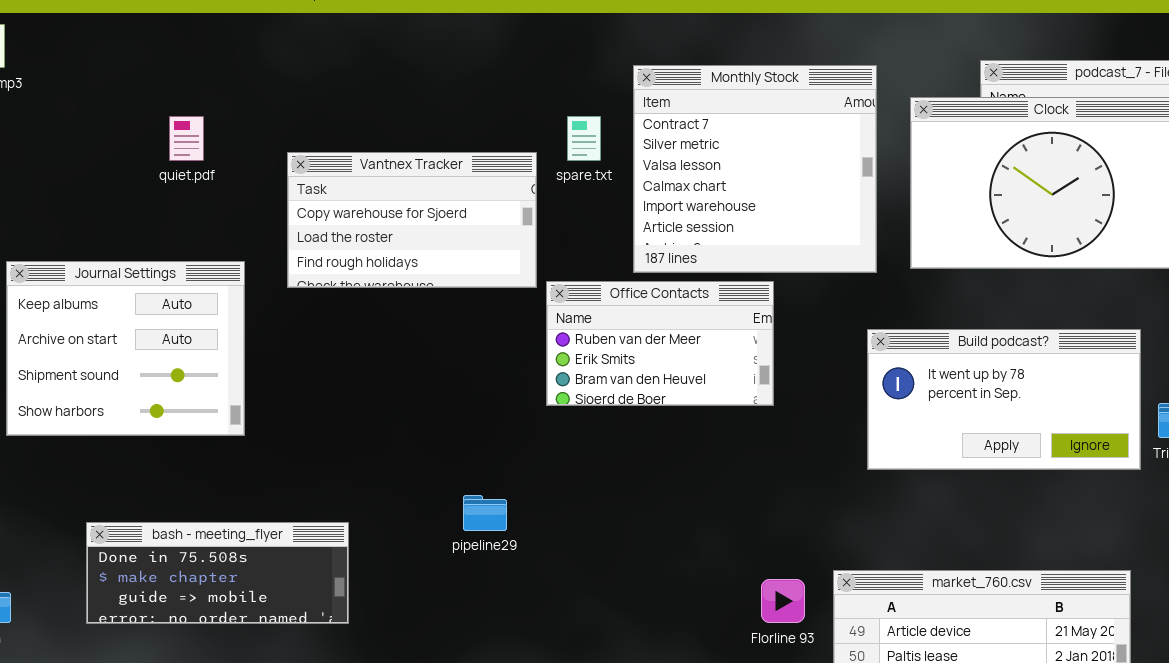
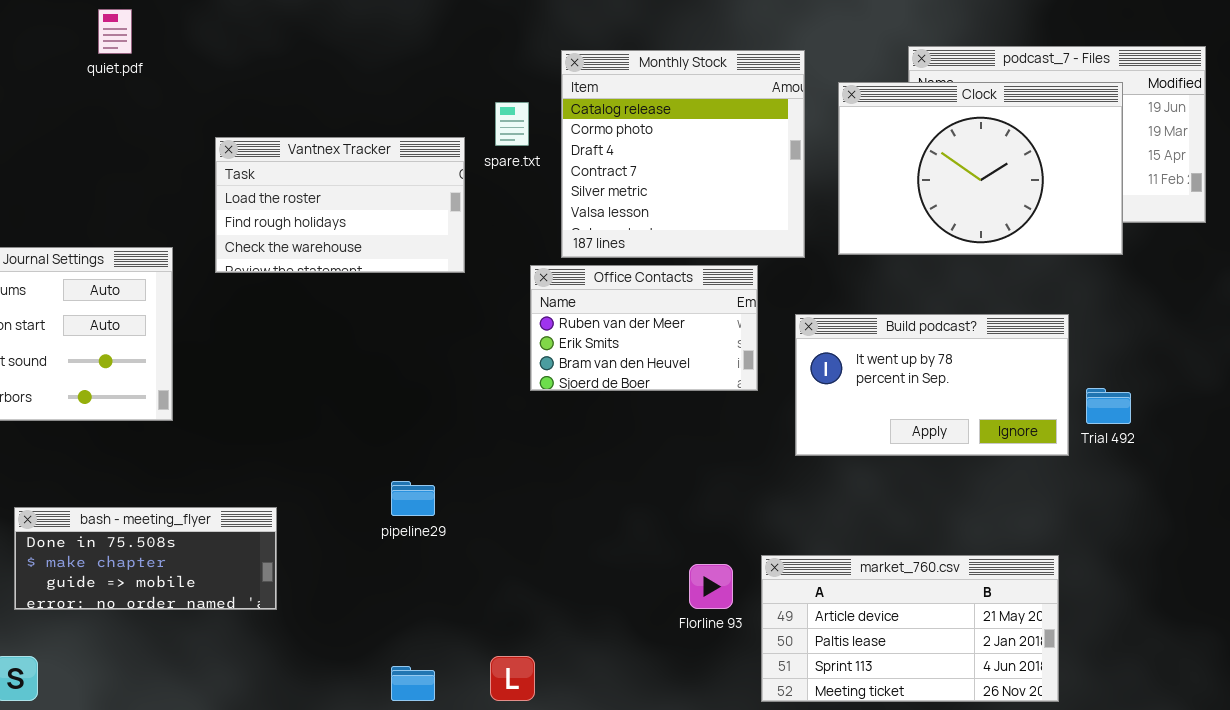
Monthly Stock: [633,65,877,273] -> [561,50,805,258], scrolled up 3 rows
quiet.pdf: [169,116,204,161] -> [98,9,132,54], moved
Vantnex Tracker: [287,152,537,288] -> [215,137,465,273], scrolled down 1 row
Office Contacts: [546,281,774,406] -> [530,265,758,391], moved

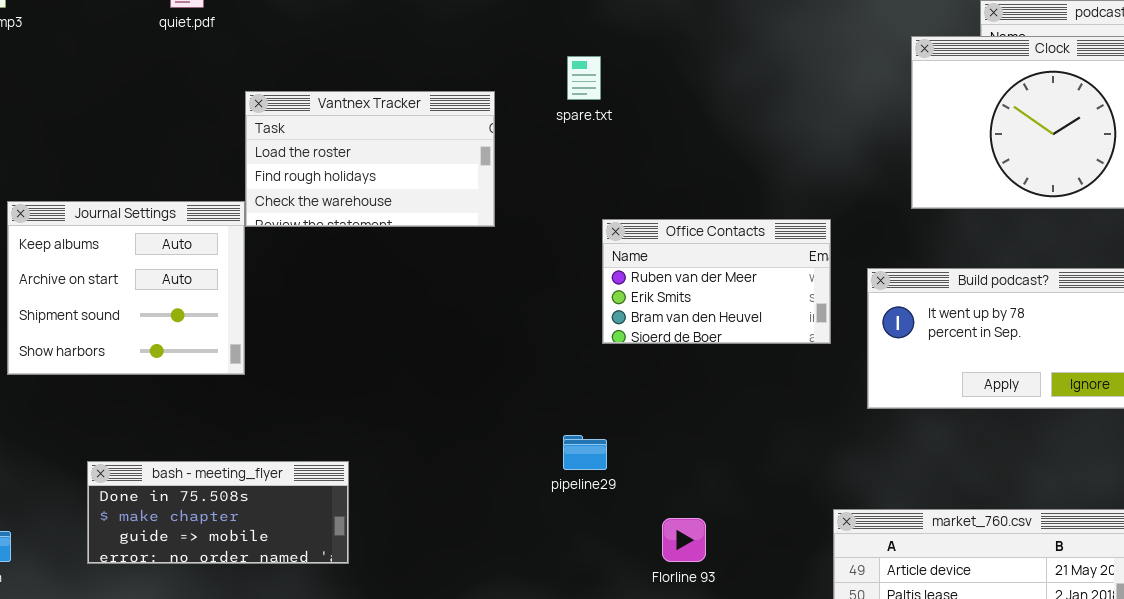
Monthly Stock: [561,50,805,258] -> none, closed
Vantnex Tracker: [215,137,465,273] -> [245,91,495,227], moved
pipeline29: [391,481,435,516] -> [563,435,607,470], moved
Florline 93: [689,564,733,609] -> [662,518,706,562], moved

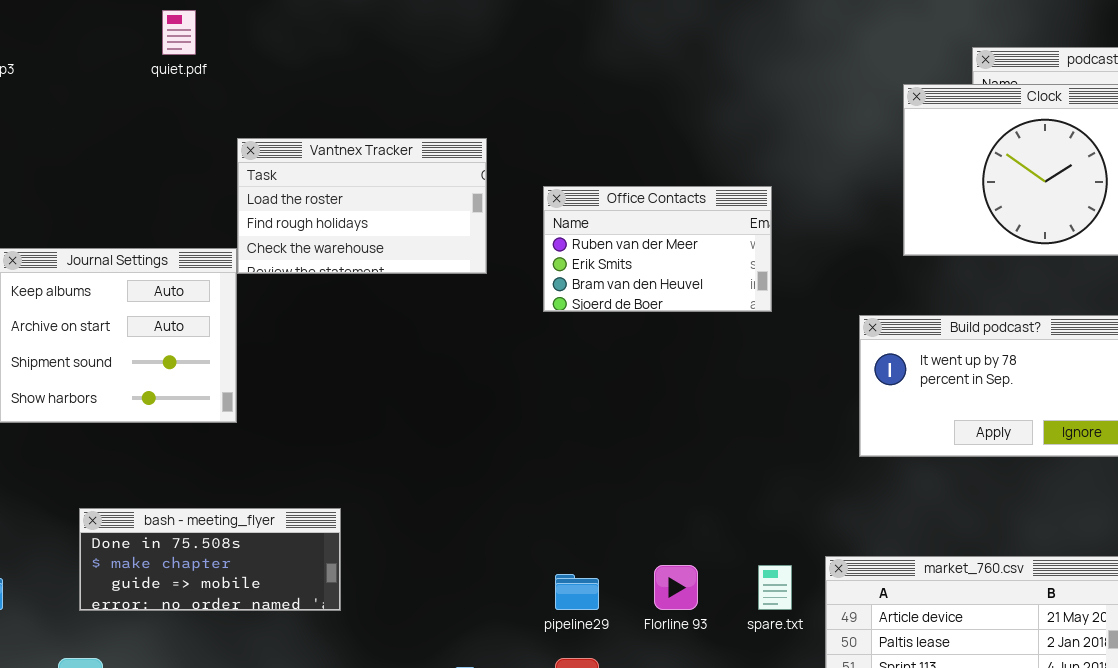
spare.txt: [567,56,601,100] -> [758,565,792,610], moved
Office Contacts: [602,219,831,344] -> [543,186,772,312], moved
pipeline29: [563,435,607,470] -> [555,574,599,610], moved

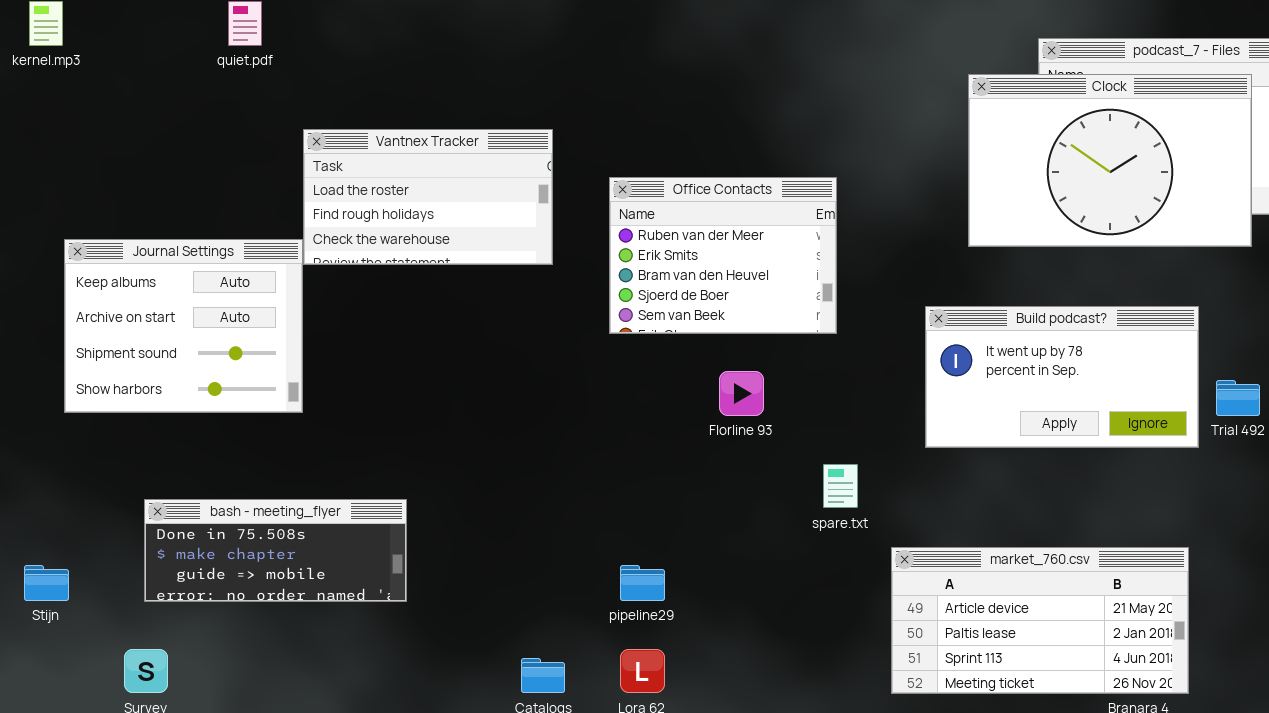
Office Contacts: [543,186,772,312] -> [609,177,837,334], resized
Florline 93: [654,565,698,610] -> [719,371,764,416], moved
spare.txt: [758,565,792,610] -> [823,464,858,508], moved

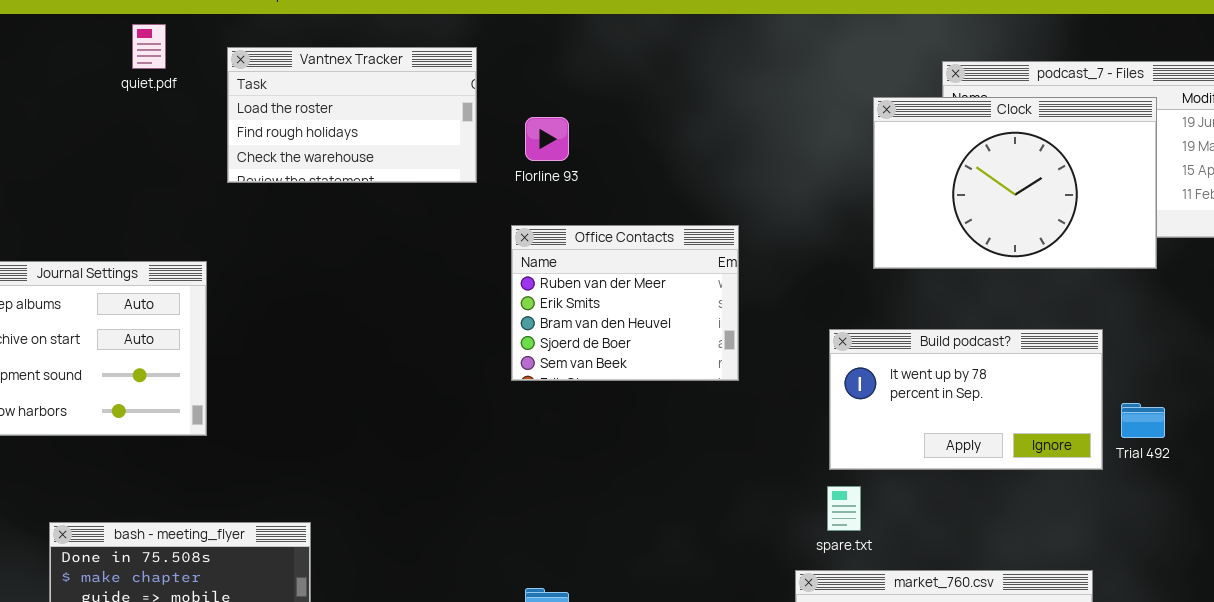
Vantnex Tracker: [303,129,553,265] -> [227,47,477,183], moved
Office Contacts: [609,177,837,334] -> [511,225,739,381], moved
Florline 93: [719,371,764,416] -> [525,117,569,161], moved
spare.txt: [823,464,858,508] -> [827,486,861,531], moved

